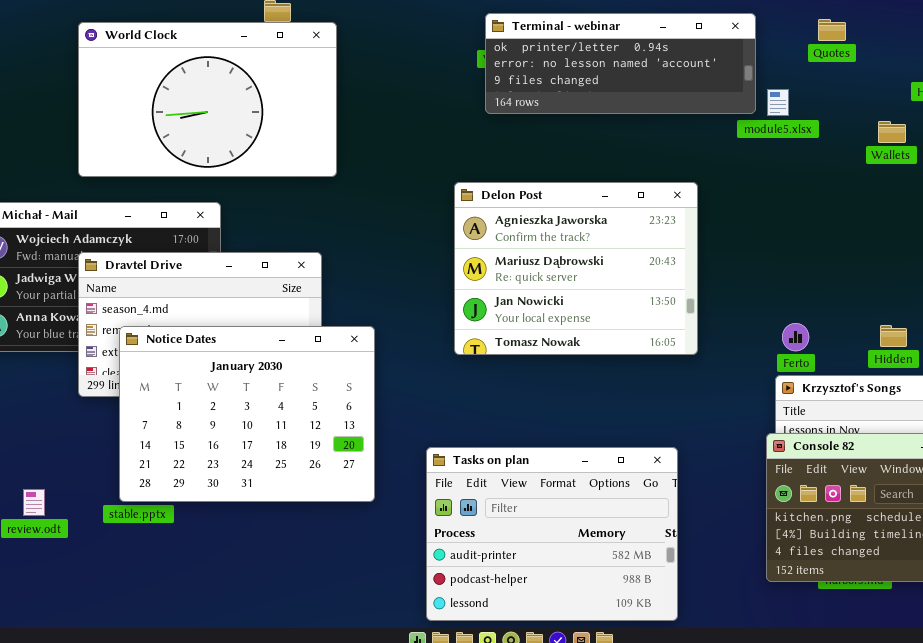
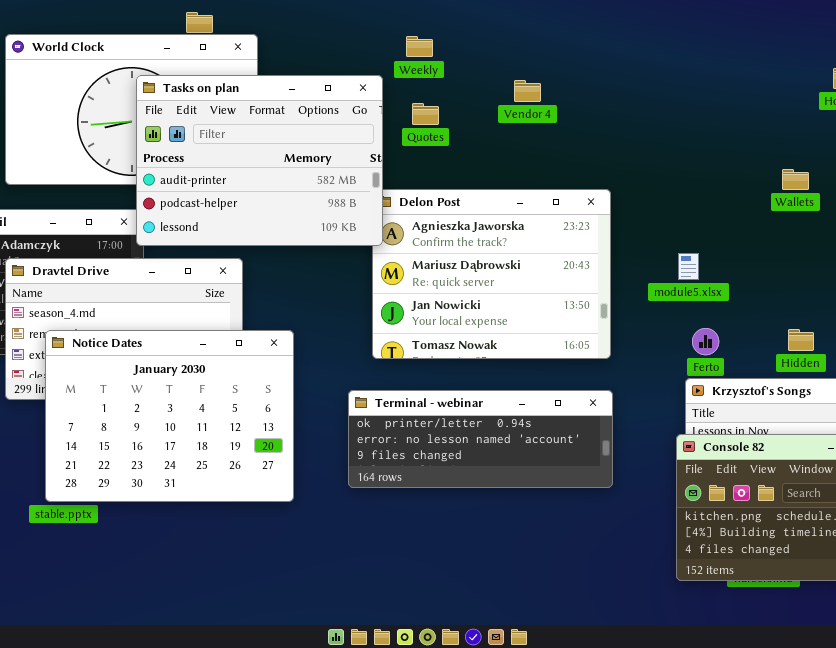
Terminal - webinar: [485,13,756,114] -> [348,390,613,488], moved
Quotes: [818,19,846,41] -> [412,103,439,125], moved
module5.xlsx: [767,89,789,116] -> [678,253,699,280], moved
Wallets: [878,121,906,143] -> [782,169,809,190], moved
Tasks on plan: [426,447,678,621] -> [136,75,383,246], moved

